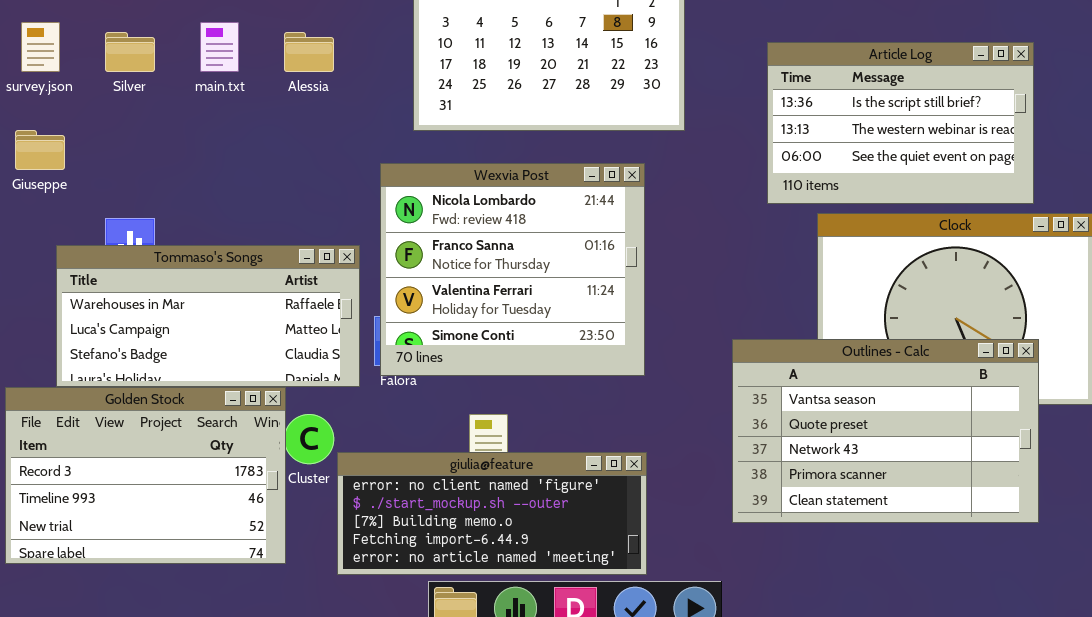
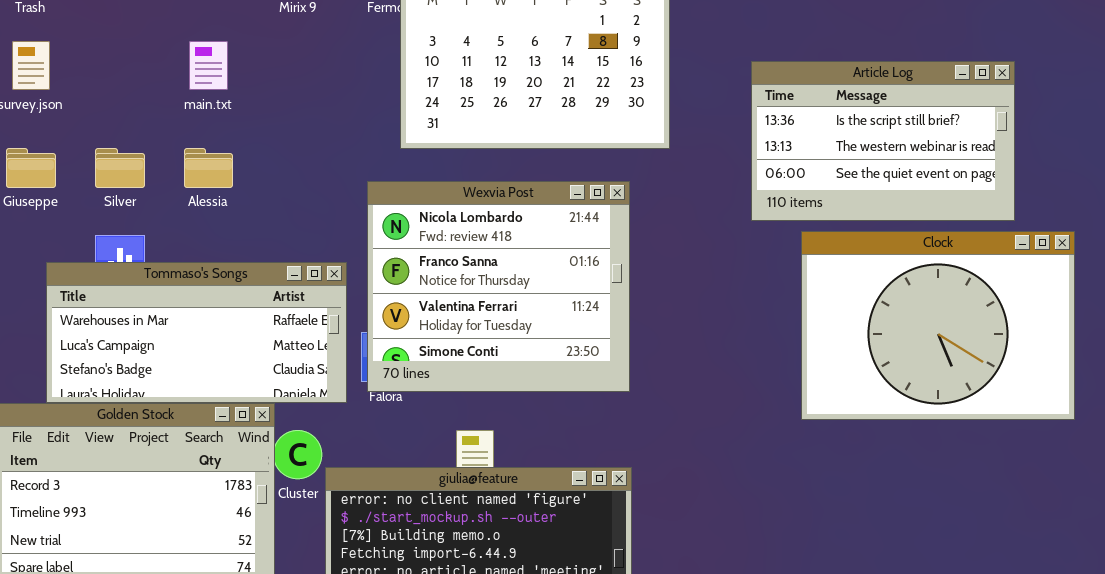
Silver: [105,32,155,72] -> [95,148,145,188], moved
Alessia: [284,32,334,72] -> [184,148,233,188], moved
Outlines - Calc: [732,339,1039,523] -> none, closed

